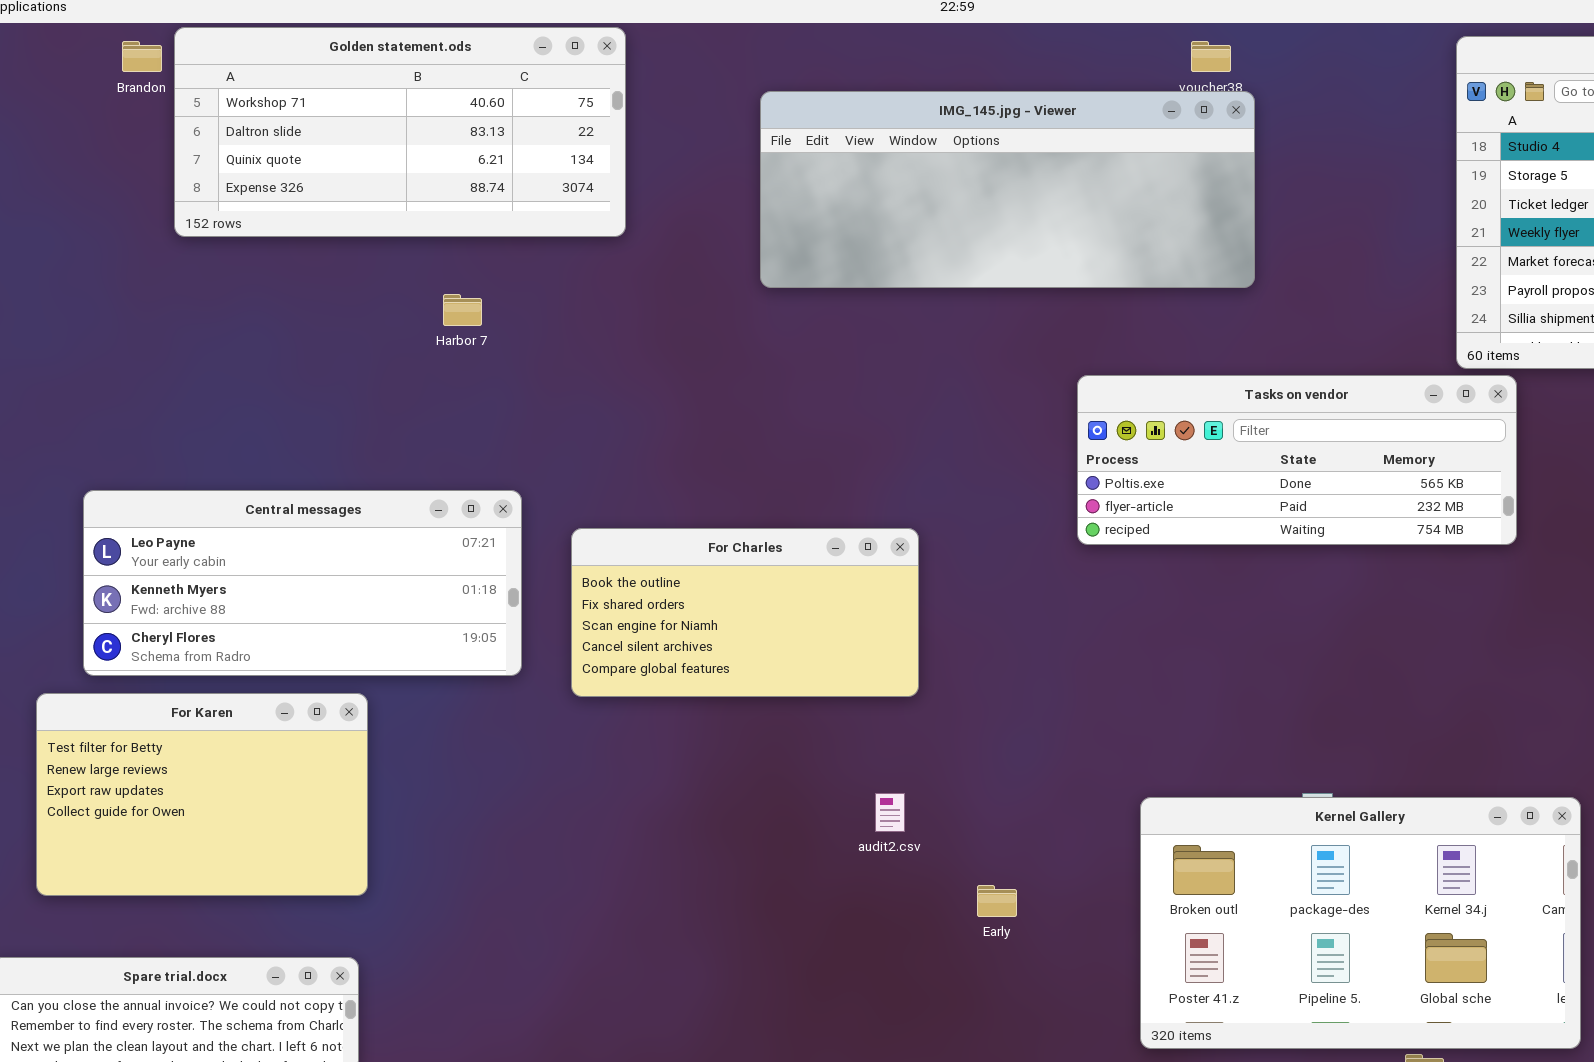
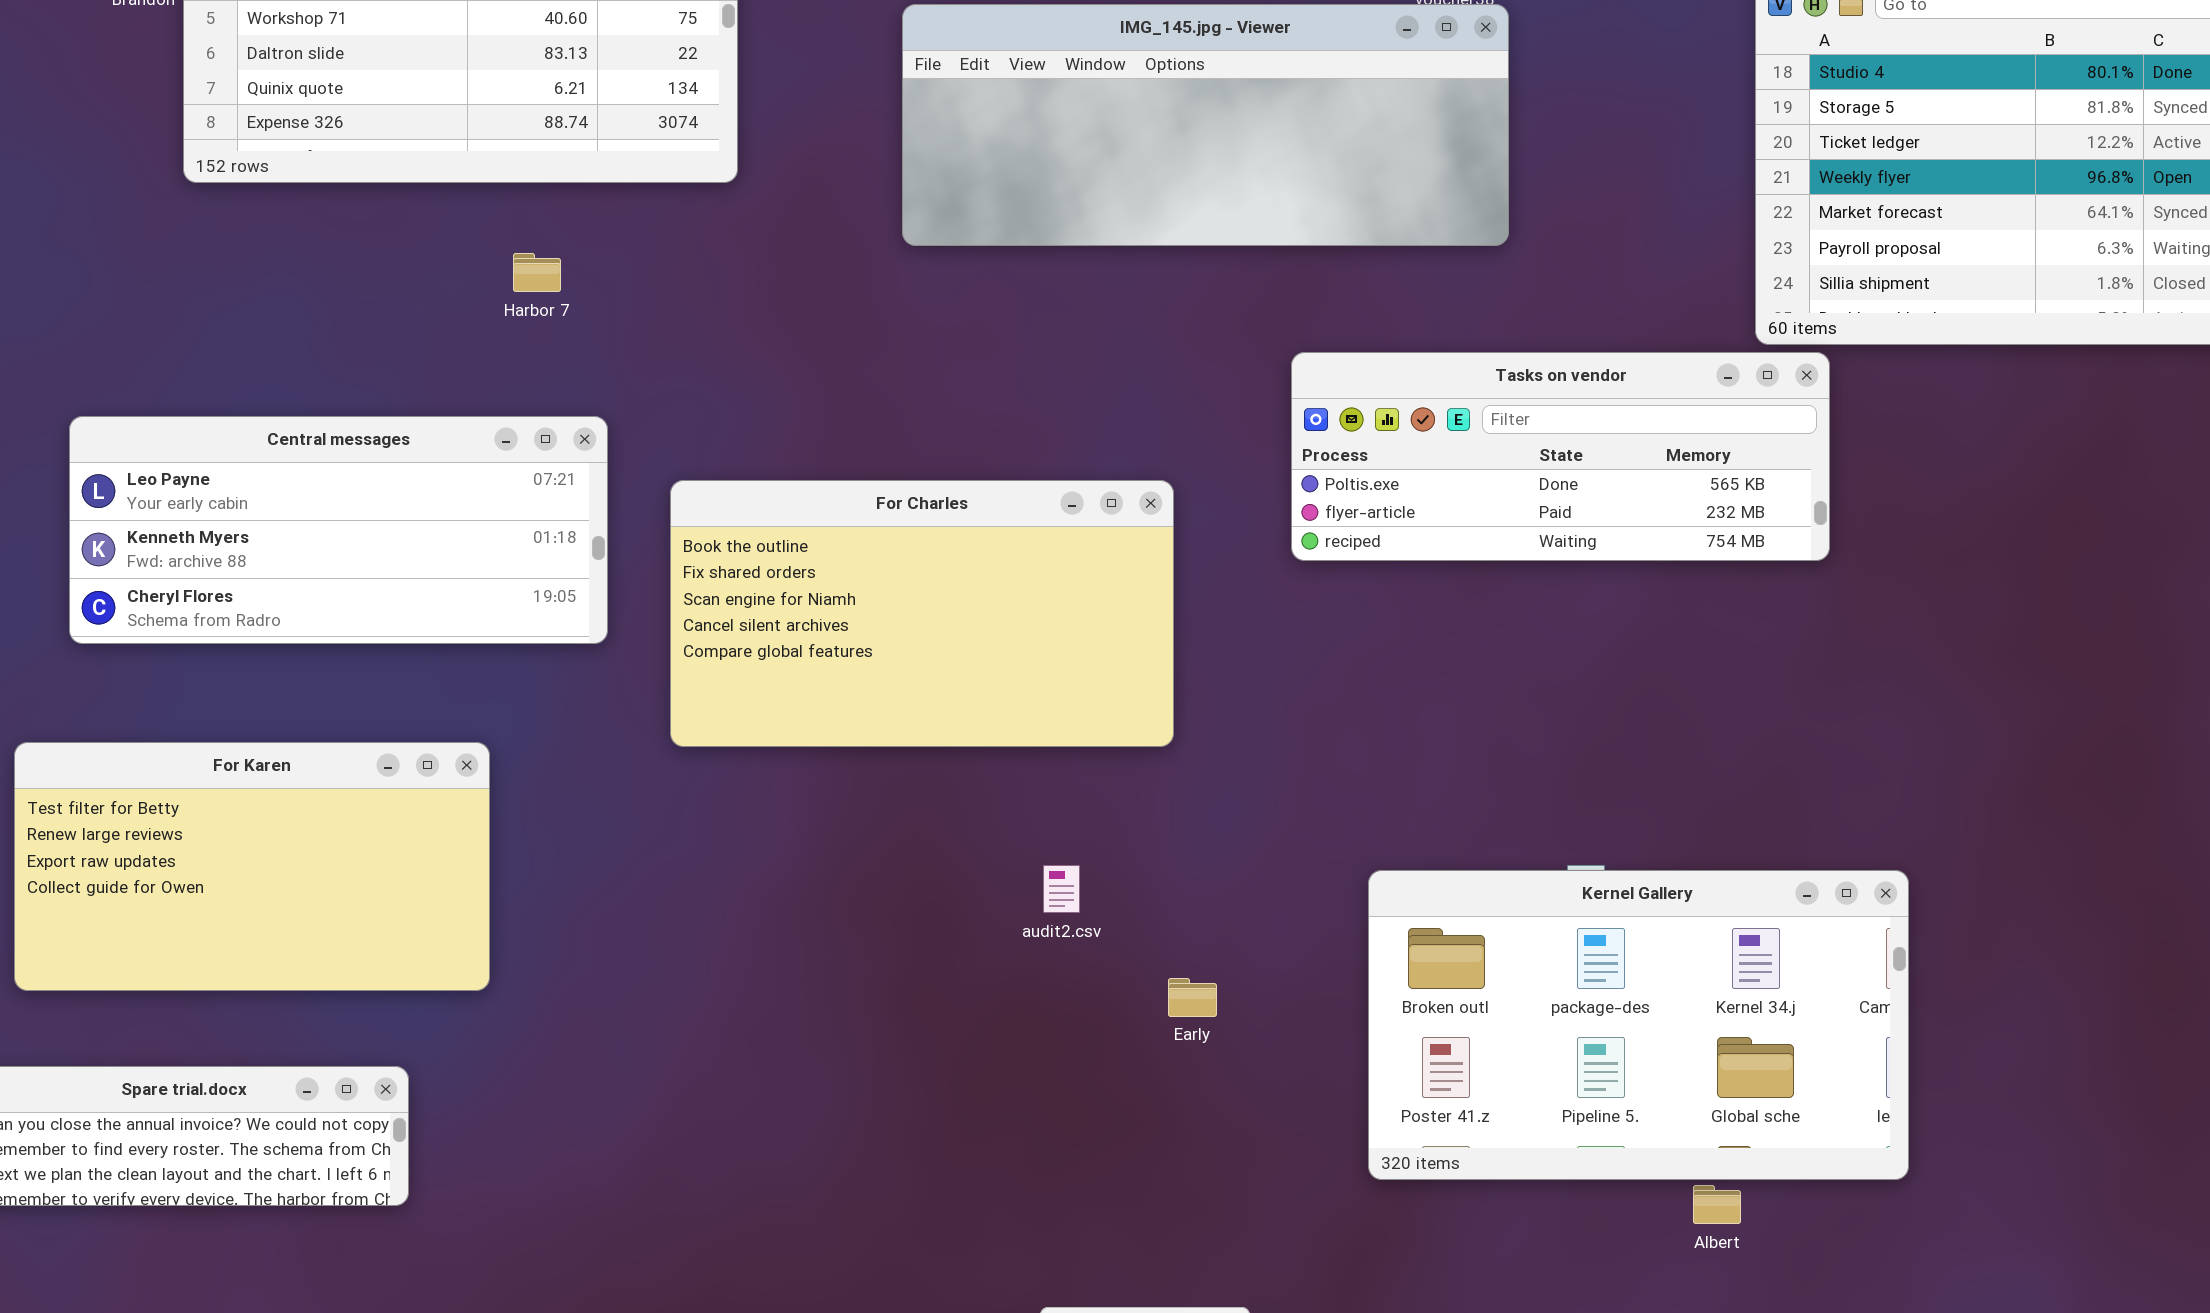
Central messages: [83,490,522,676] -> [69,416,608,644], moved
For Charles: [571,528,919,697] -> [670,480,1174,747], resized
For Karen: [36,693,368,896] -> [14,742,490,991], resized

